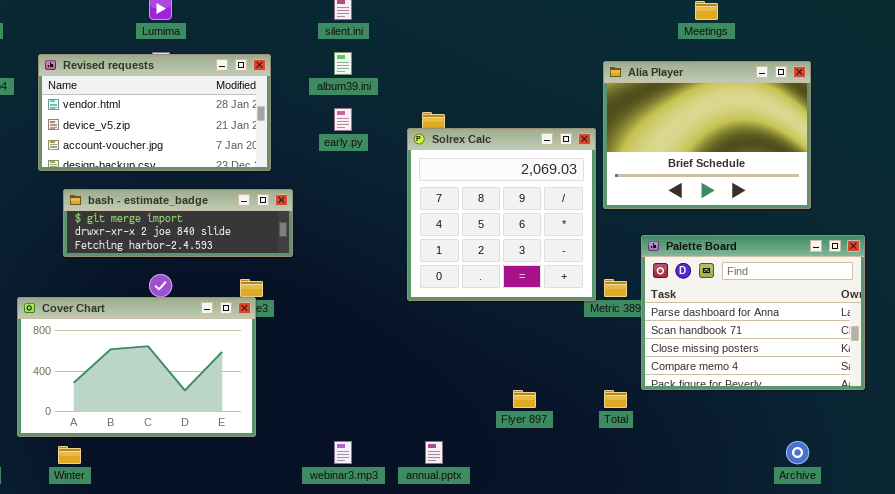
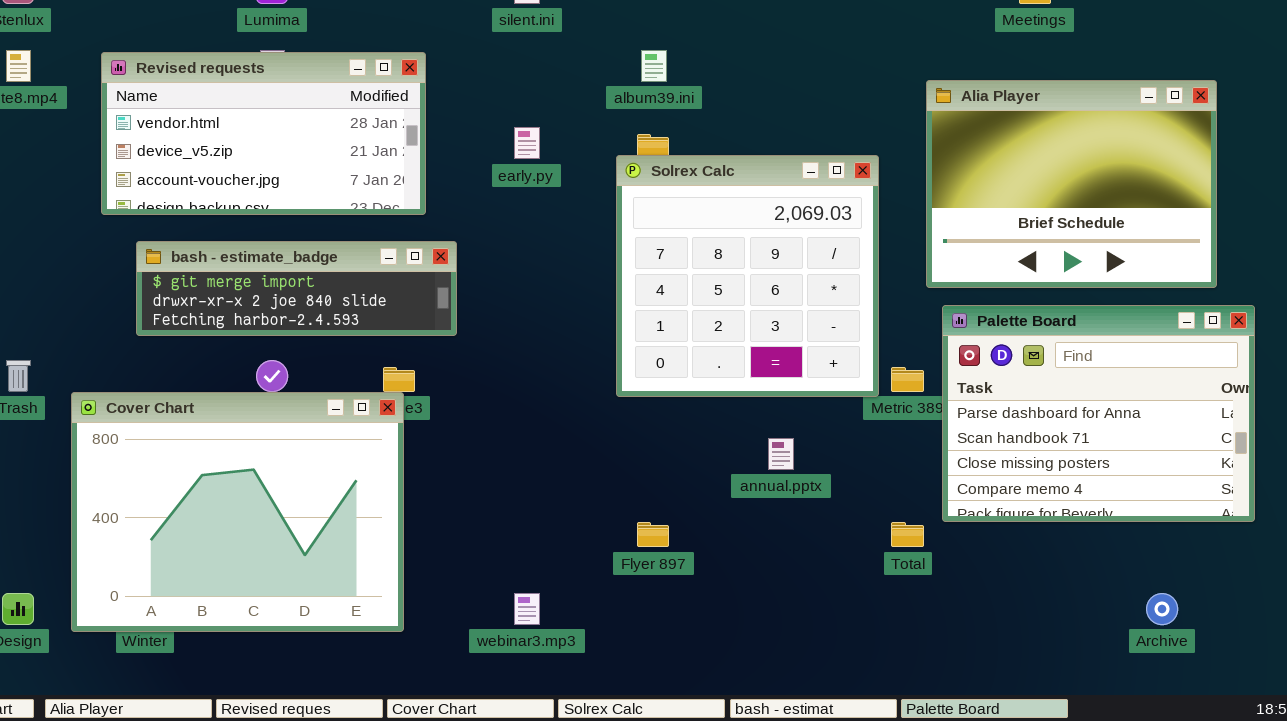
album39.ini: [334,52,352,75] -> [641,50,667,82], moved
Alia Player: [603,61,811,209] -> [926,80,1217,288], moved
Cover Chart: [17,297,256,437] -> [71,392,404,632], resized
Flyer 897: [513,390,536,408] -> [637,522,669,547], moved
annual.pptx: [425,441,443,464] -> [768,438,794,470], moved

